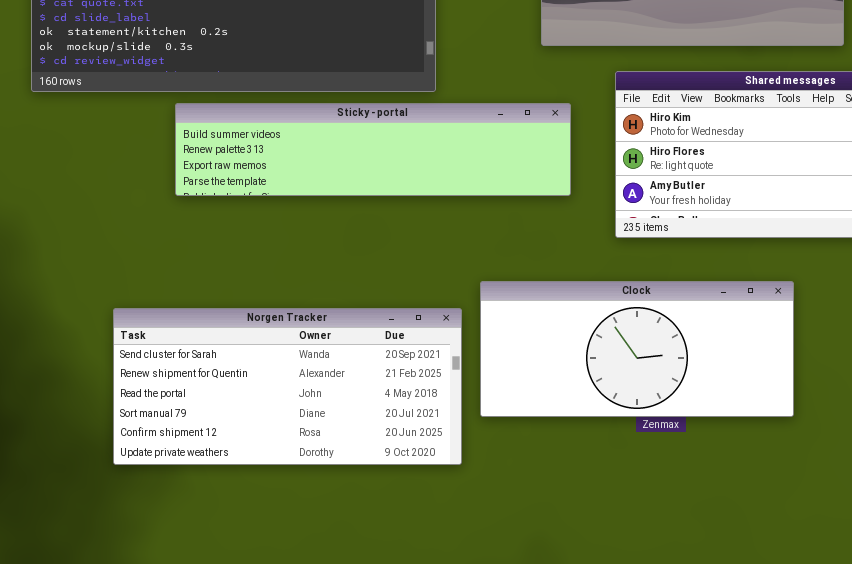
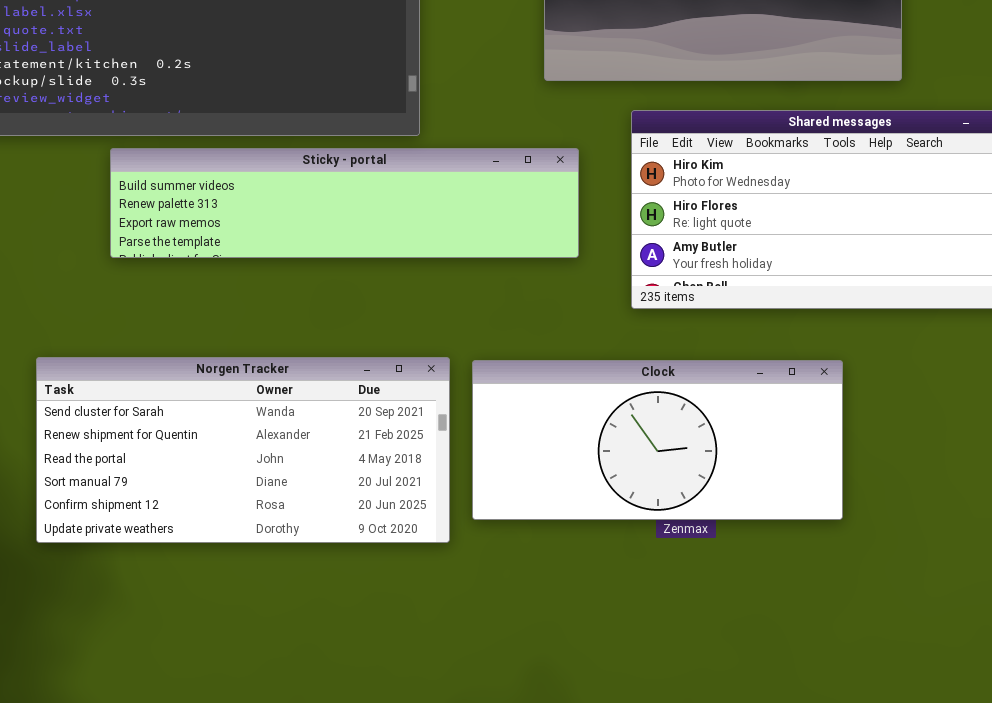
Norgen Tracker: [113,308,462,465] -> [36,357,450,543], moved

